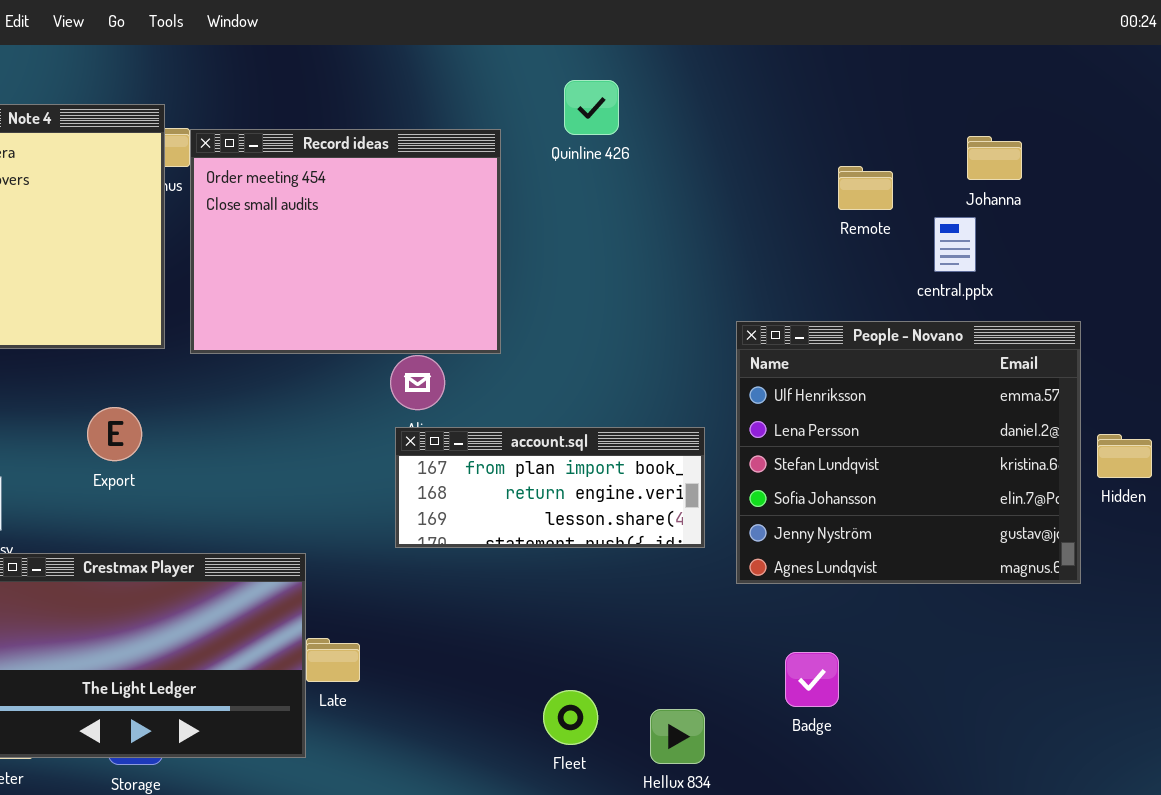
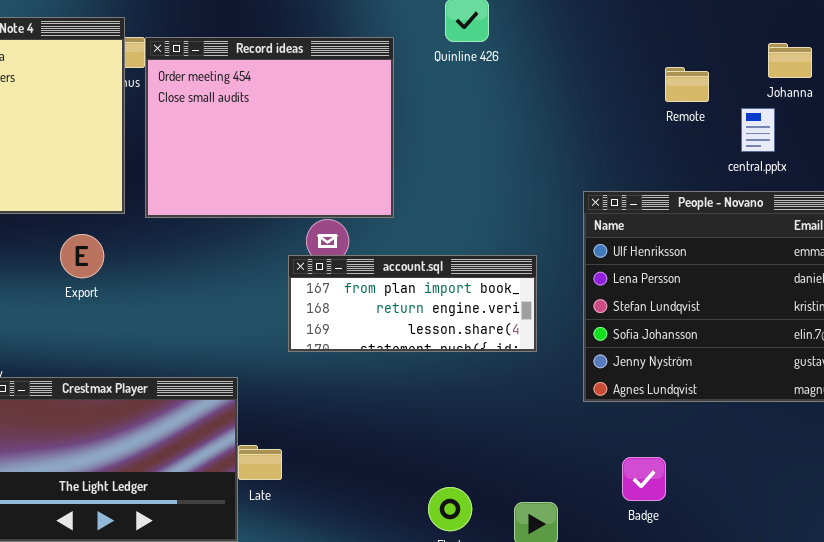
Export: [87,407,142,461] -> [60,234,104,278], moved
account.sql: [395,427,705,548] -> [288,255,537,352], moved

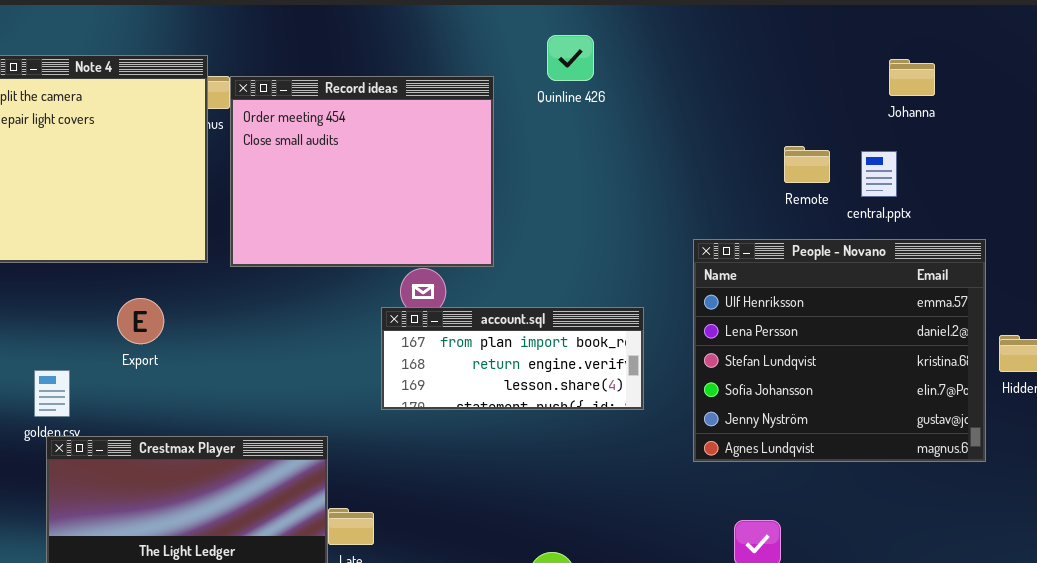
Johanna: [768,43,812,78] -> [889,59,935,96], moved
Remote: [665,67,709,102] -> [784,146,830,183], moved
Export: [60,234,104,278] -> [117,298,164,344], moved

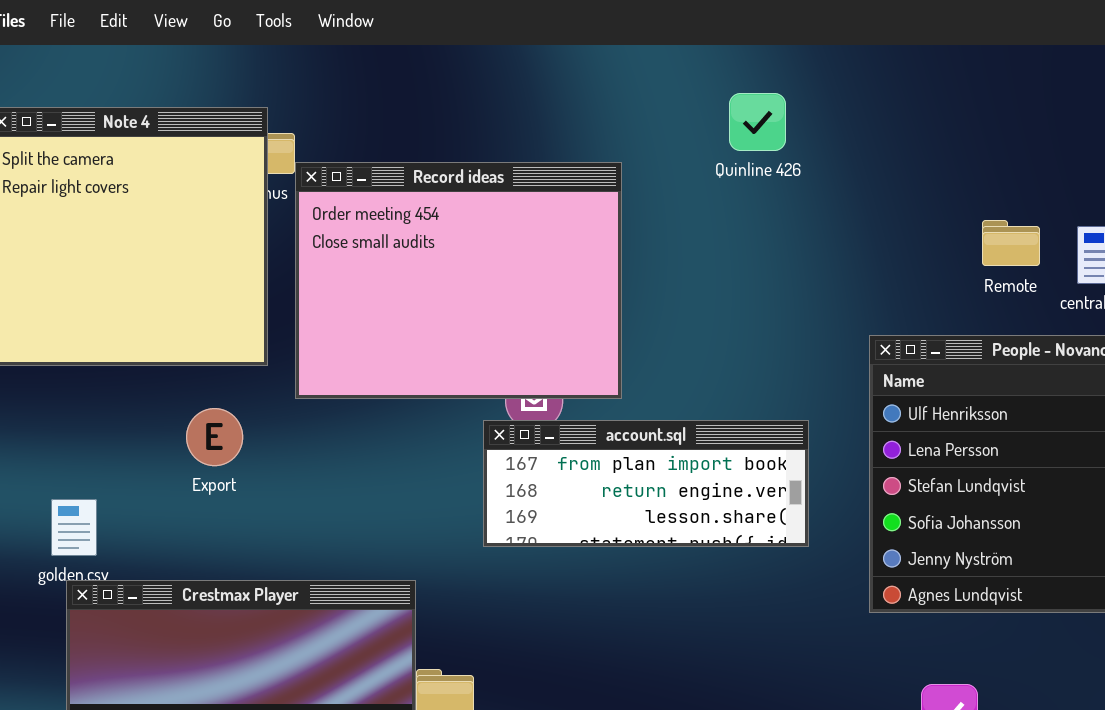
Quinline 426: [547,35,594,81] -> [729,93,786,151], moved
Record ideas: [230,76,494,267] -> [295,162,622,399], moved
Export: [117,298,164,344] -> [186,408,243,466], moved

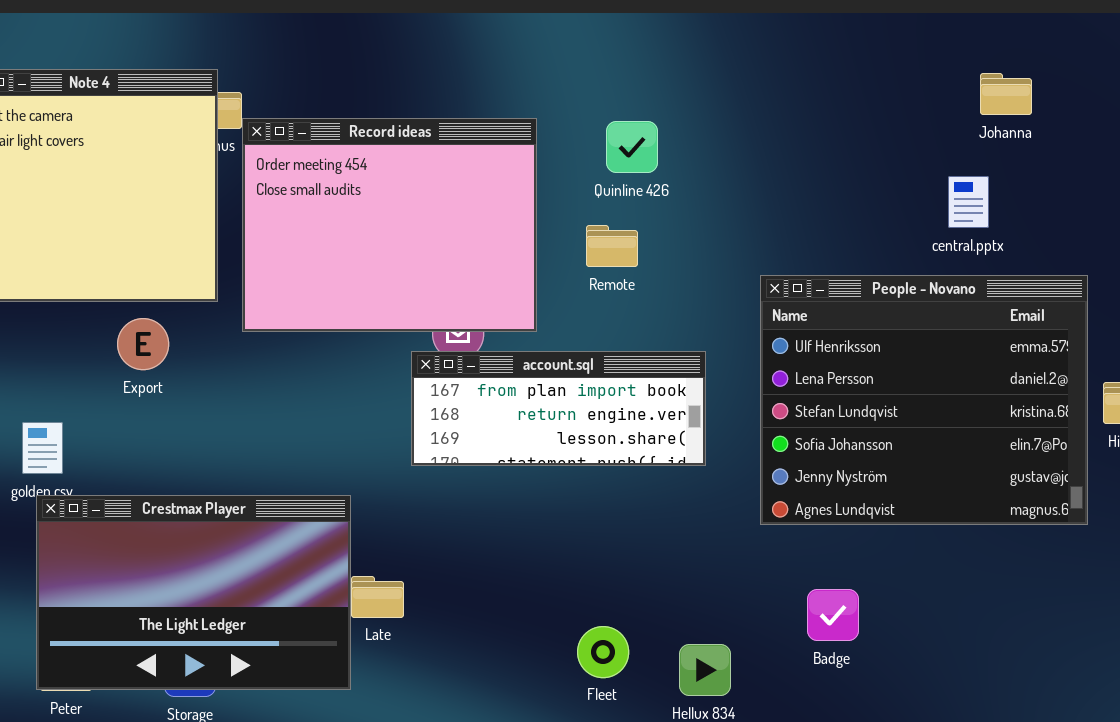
Quinline 426: [729,93,786,151] -> [606,121,658,173], moved
Remote: [982,220,1040,266] -> [586,225,638,267], moved
Export: [186,408,243,466] -> [117,318,169,370], moved

